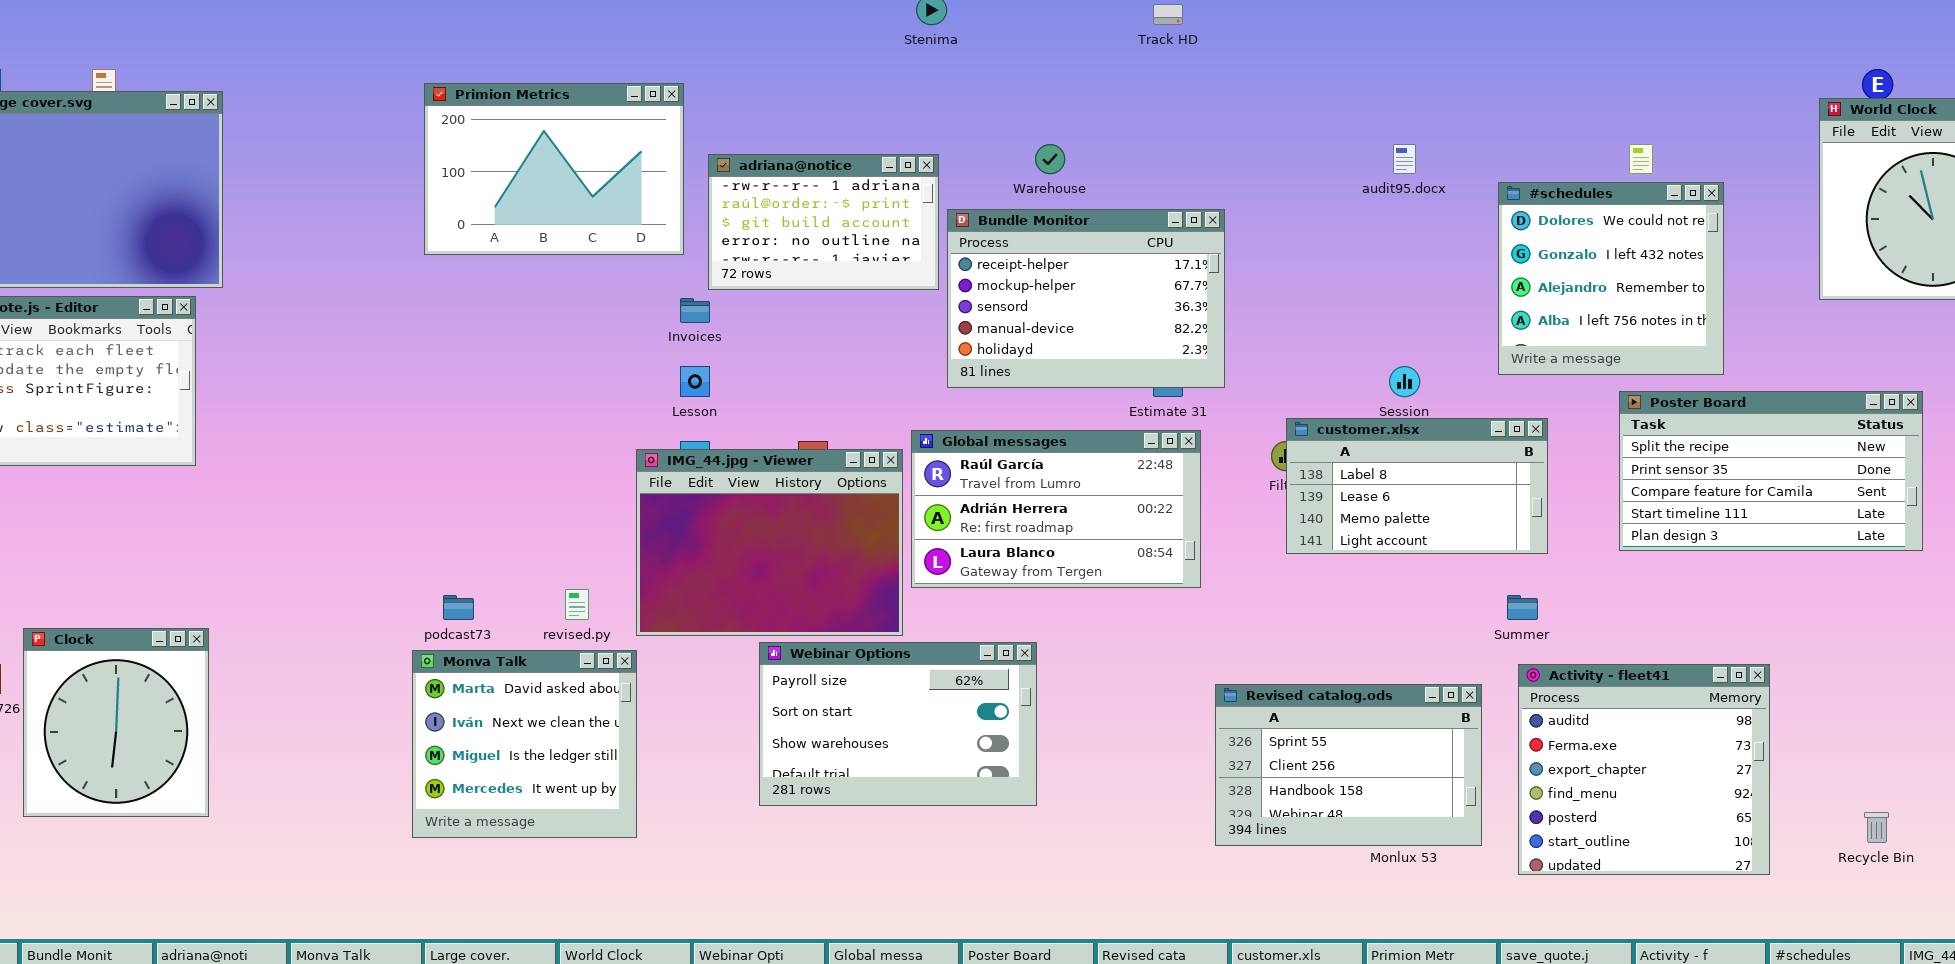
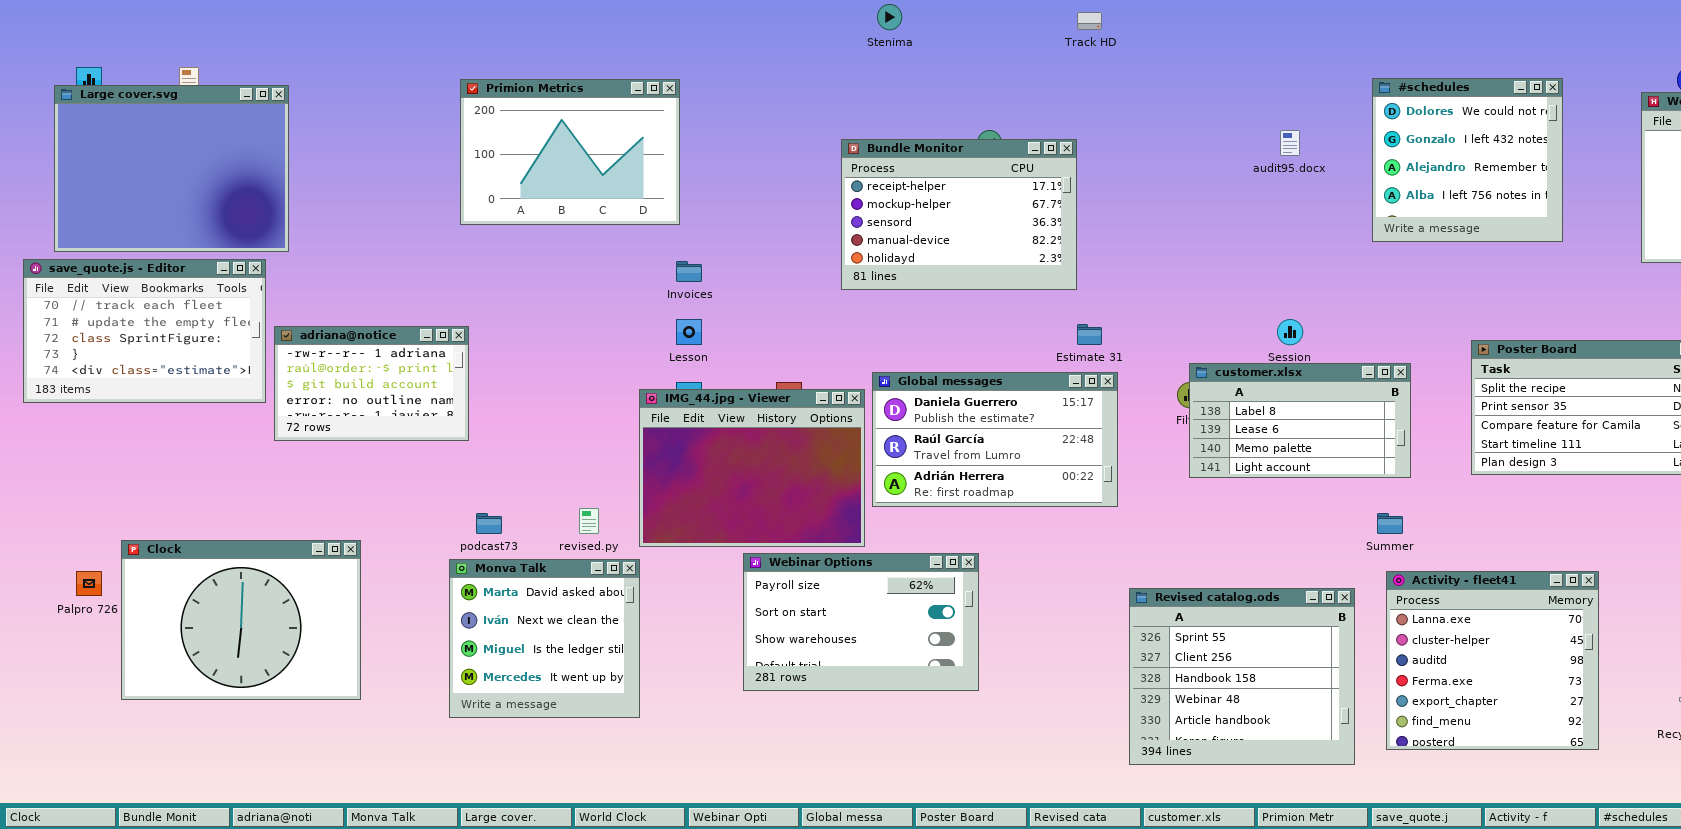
adriana@notice: [708,154,939,290] -> [274,326,469,441], moved
#schedules: [1498,182,1724,375] -> [1372,78,1563,242], moved
Bundle Monitor: [947,209,1225,388] -> [841,139,1077,290], moved
Global messages: [911,430,1201,588] -> [872,372,1118,507], scrolled up 1 row
Clock: [23,628,209,817] -> [121,540,361,700], resized
Activity - fleet41: [1518,664,1770,875] -> [1386,571,1599,750], scrolled up 2 rows
Revised catalog.ods: [1215,684,1482,846] -> [1129,588,1355,765], resized

